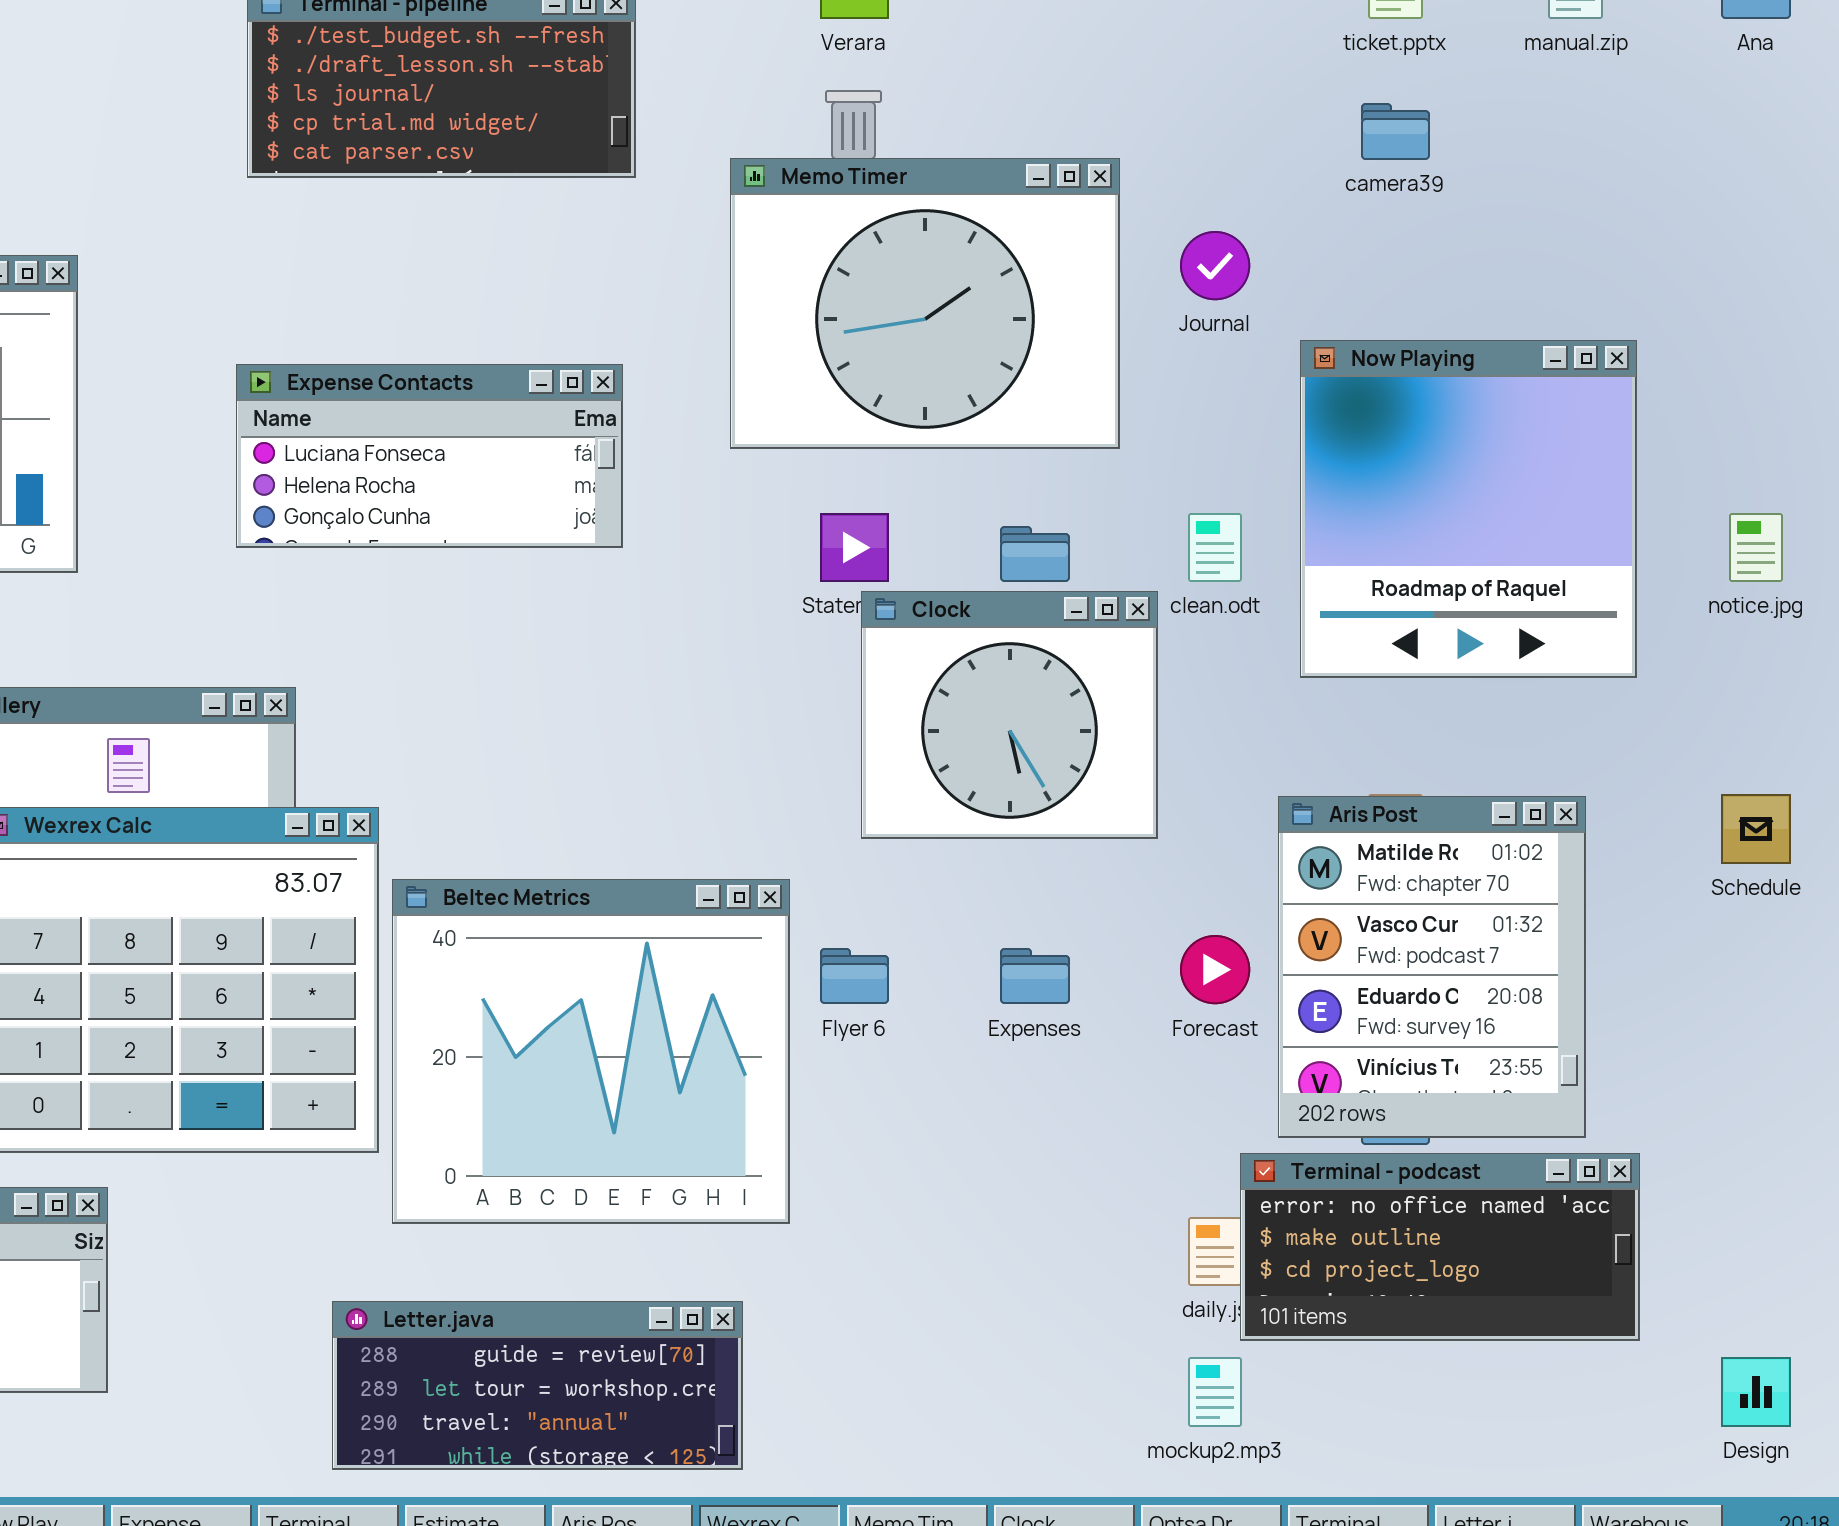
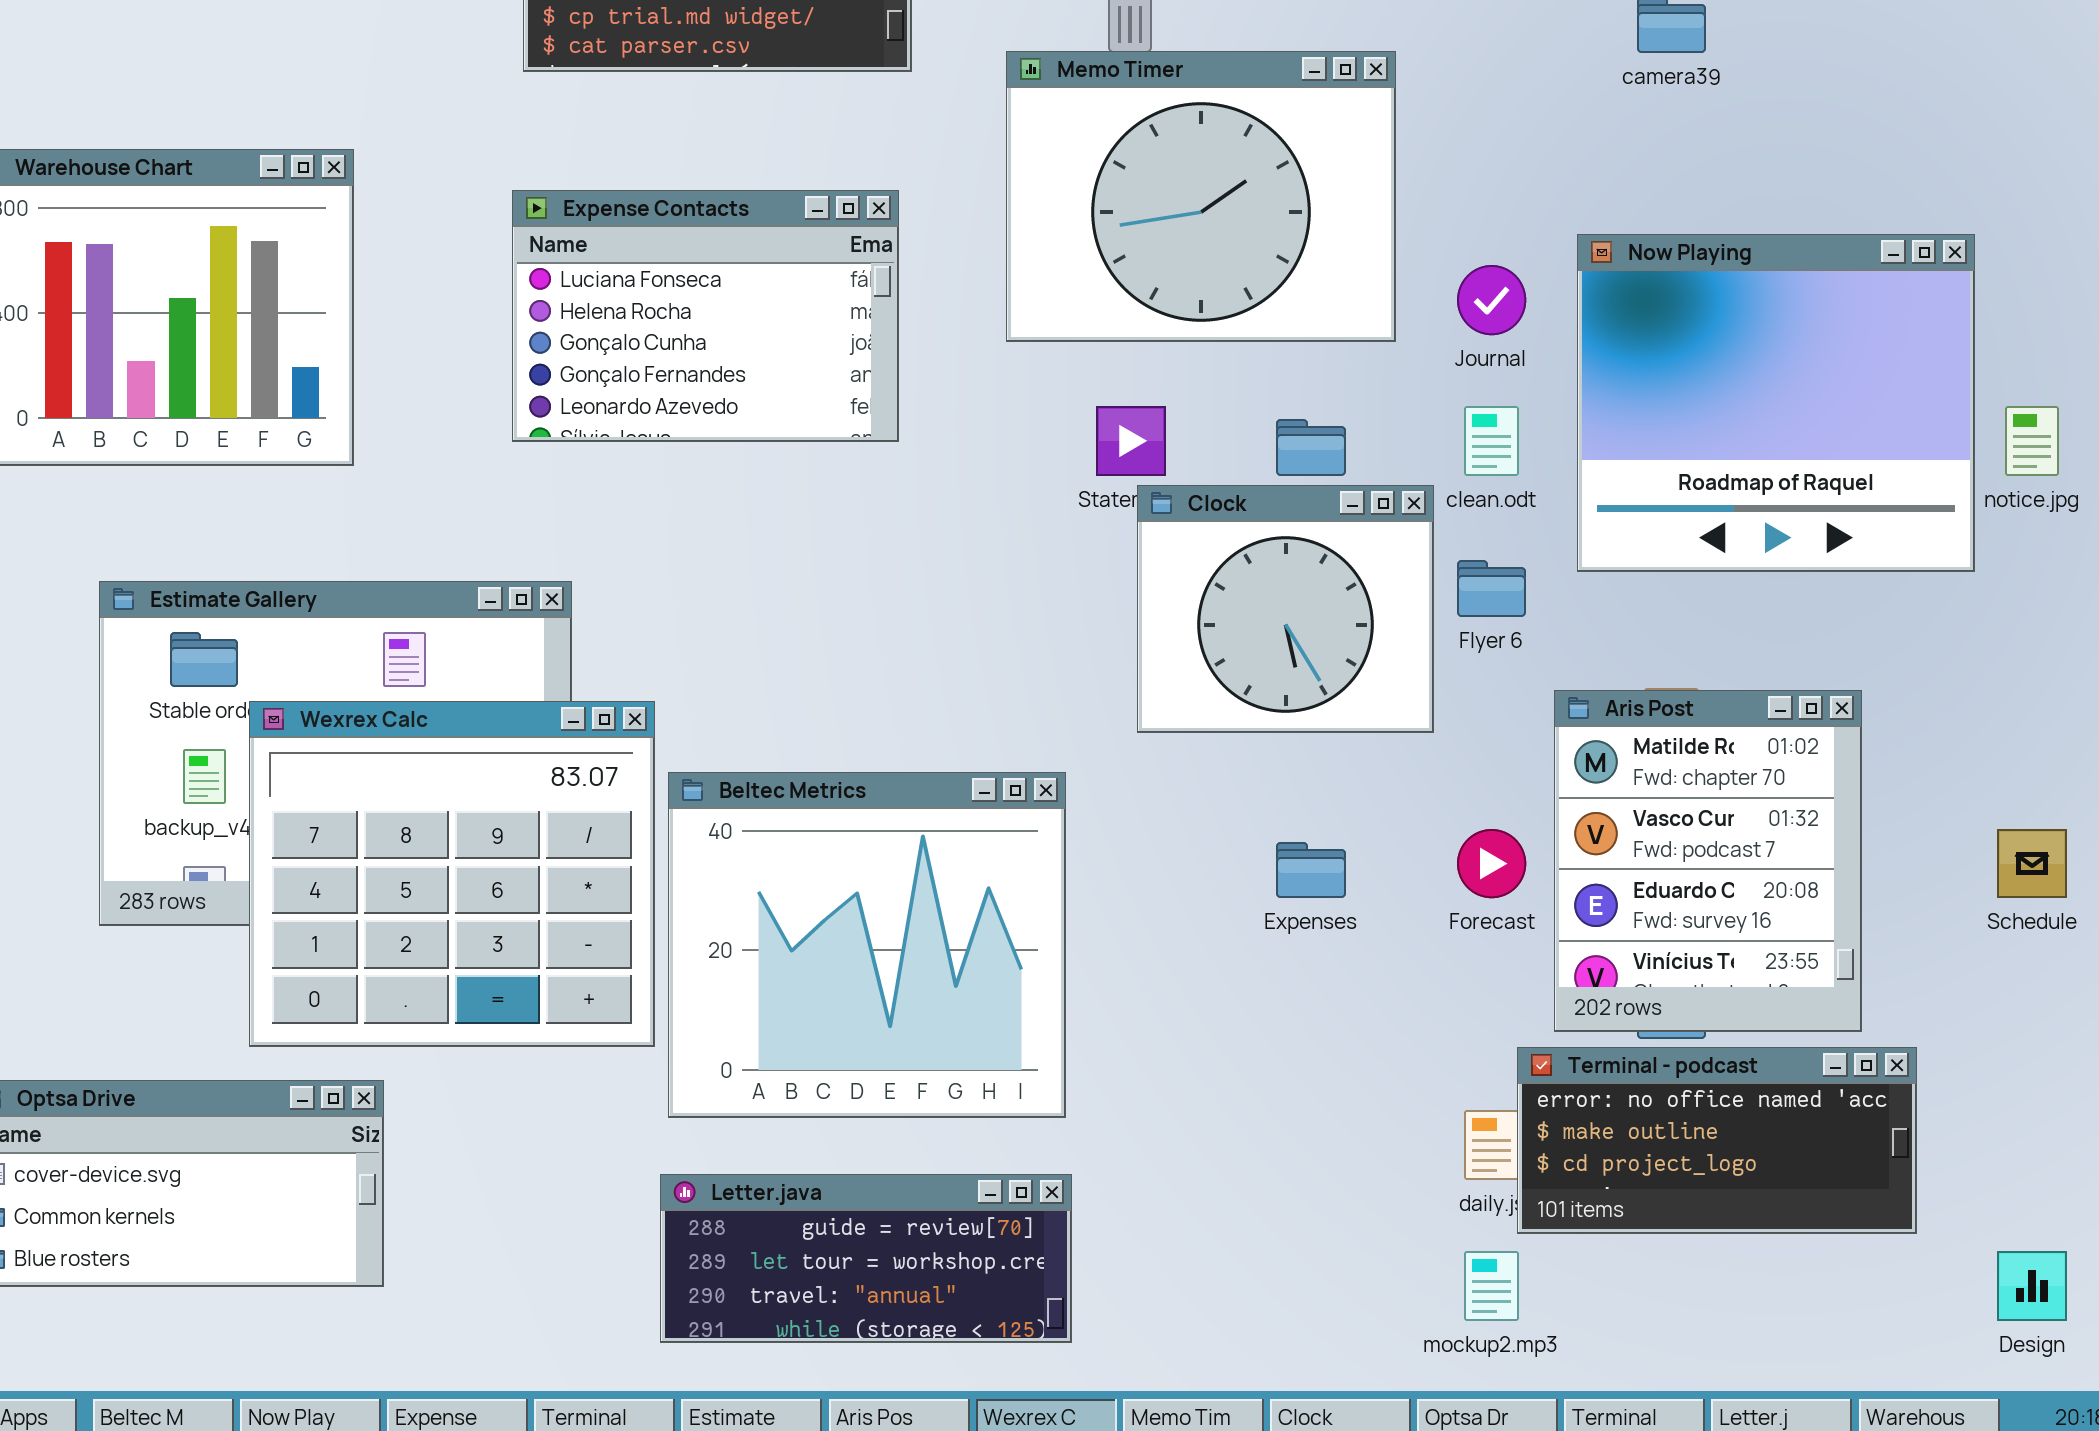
Journal: [1180,231,1250,300] -> [1457,265,1526,335], moved
Now Playing: [1300,340,1637,678] -> [1577,234,1975,572], resized
Expense Contacts: [236,364,623,548] -> [512,190,899,442], resized
Schedule: [1721,794,1791,864] -> [1997,829,2067,898], moved
Flyer 6: [820,948,889,1004] -> [1457,560,1526,617], moved
Letter.java: [332,1301,743,1470] -> [660,1174,1072,1343], moved

